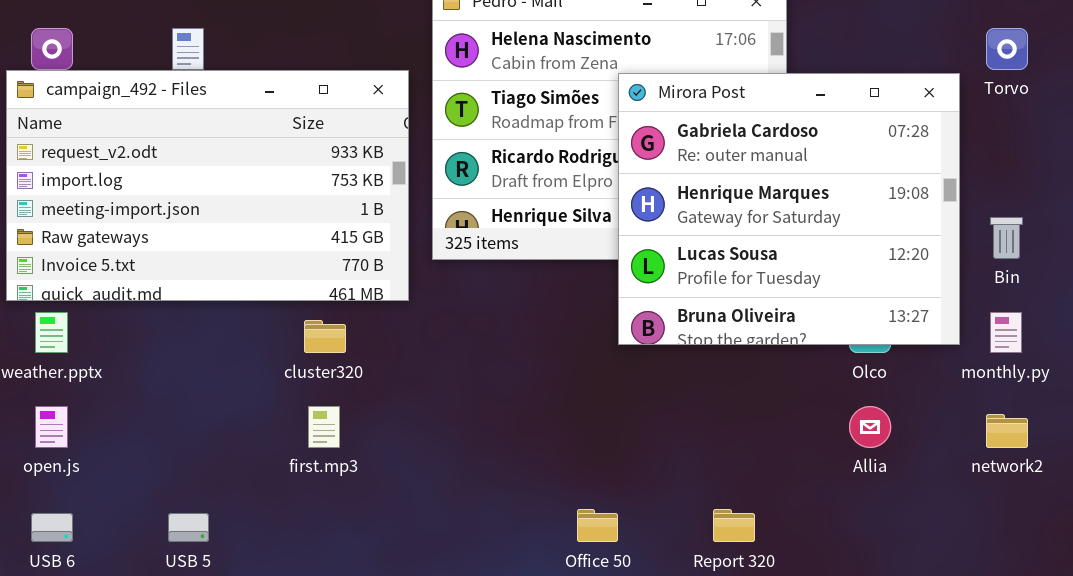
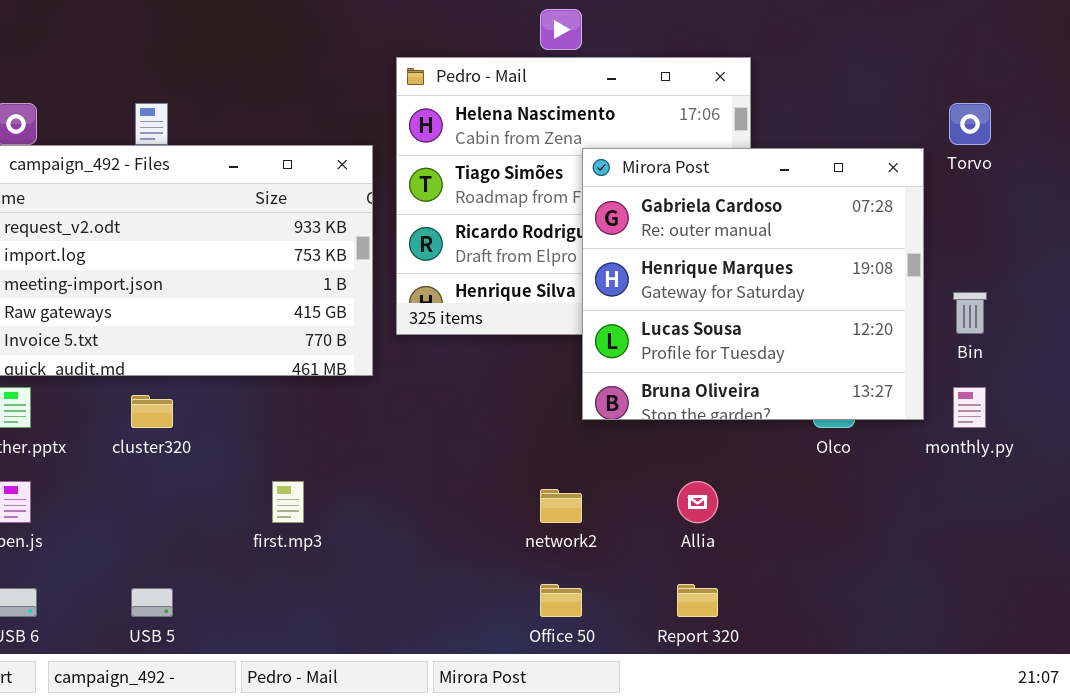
cluster320: [304,320,346,353] -> [131,395,173,428], moved
Allia: [849,406,891,448] -> [677,481,718,523], moved
network2: [986,414,1028,448] -> [540,489,582,523], moved

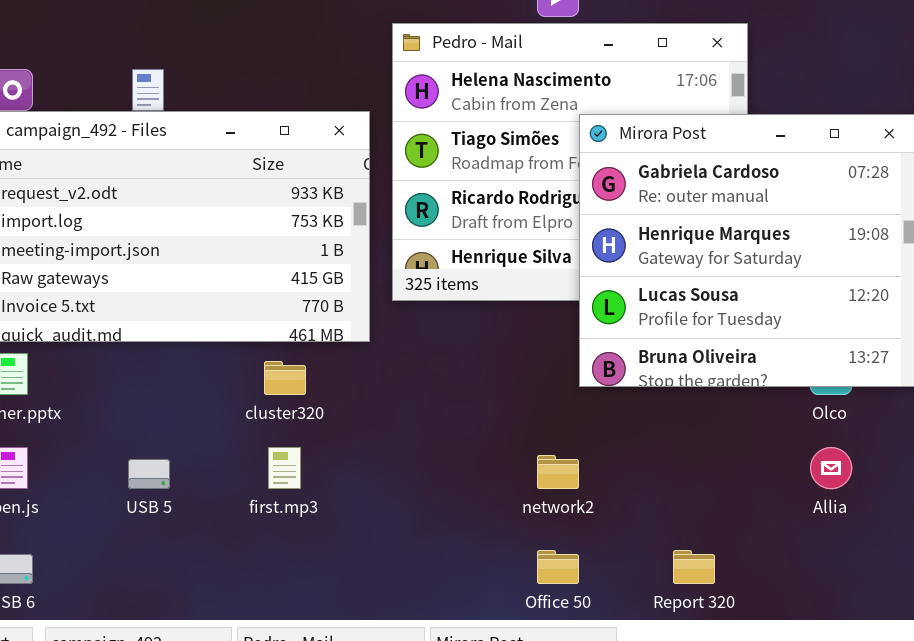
cluster320: [131,395,173,428] -> [264,361,306,395], moved
Allia: [677,481,718,523] -> [810,447,852,489], moved
USB 5: [131,588,173,617] -> [128,459,170,489], moved

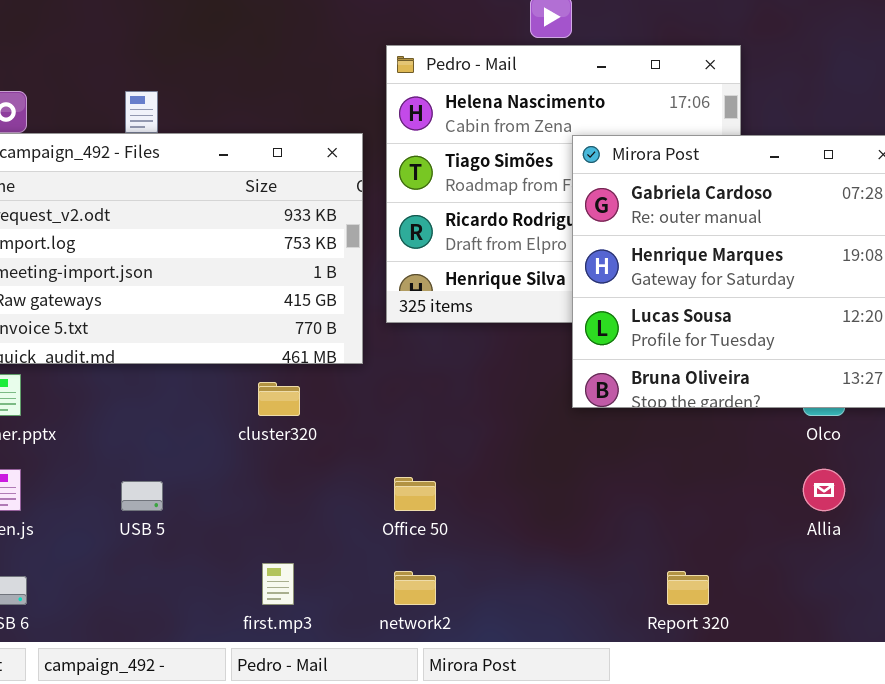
first.mp3: [268,447,301,489] -> [262,563,294,605], moved
network2: [537,455,579,489] -> [394,571,436,605], moved
Office 50: [537,550,579,584] -> [394,477,436,511], moved

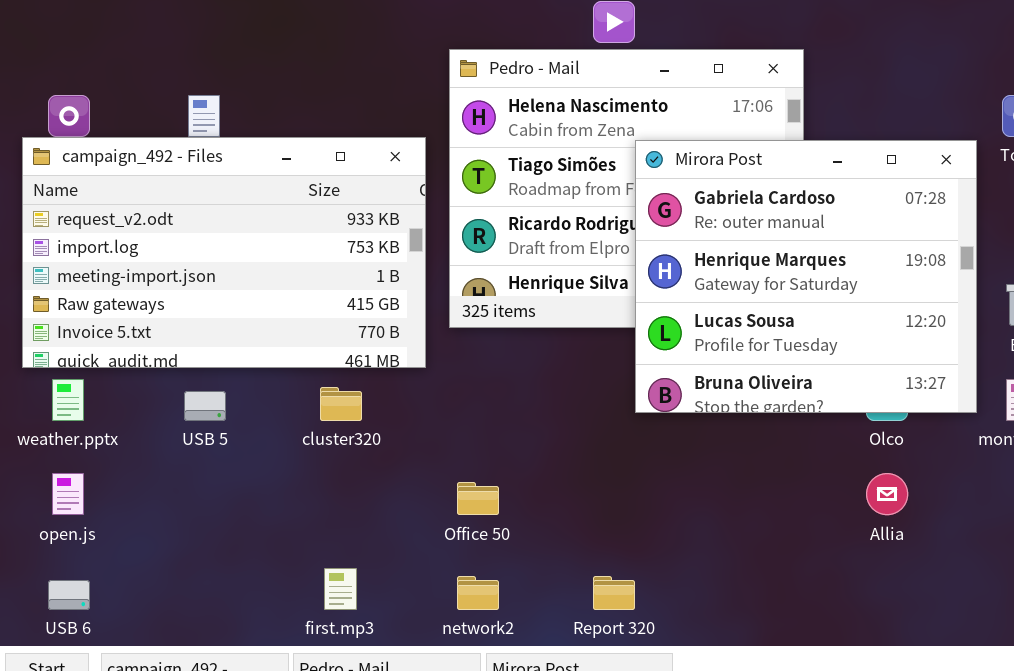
USB 5: [121,481,163,511] -> [184,391,226,421], moved
Report 320: [667,571,709,605] -> [593,576,635,610], moved

